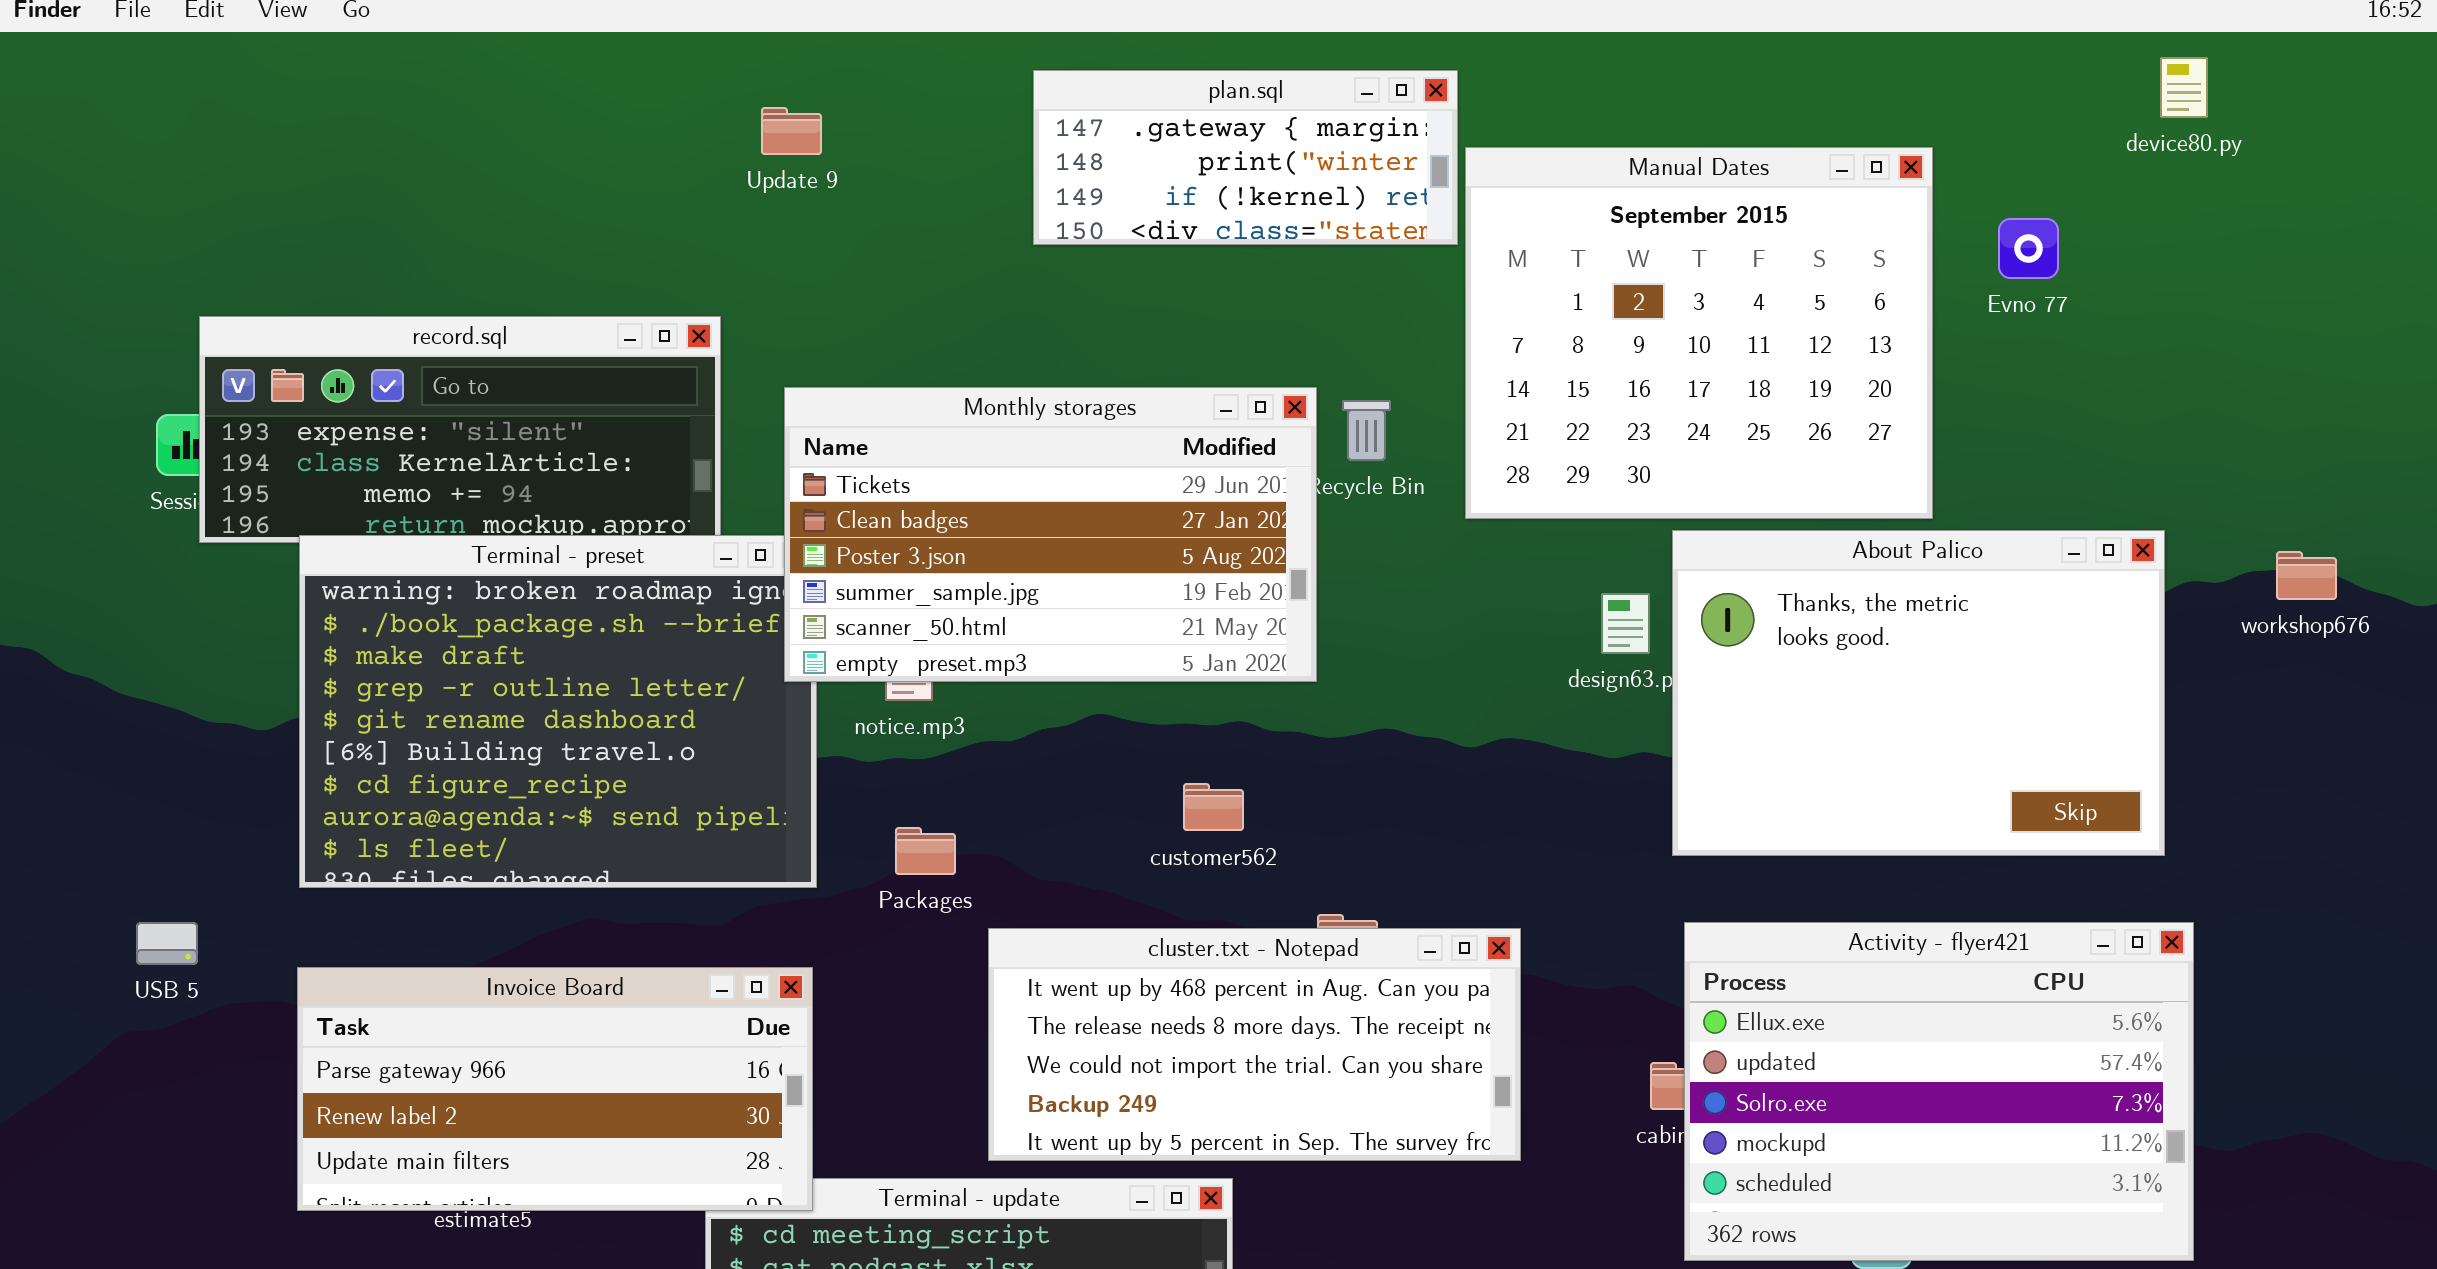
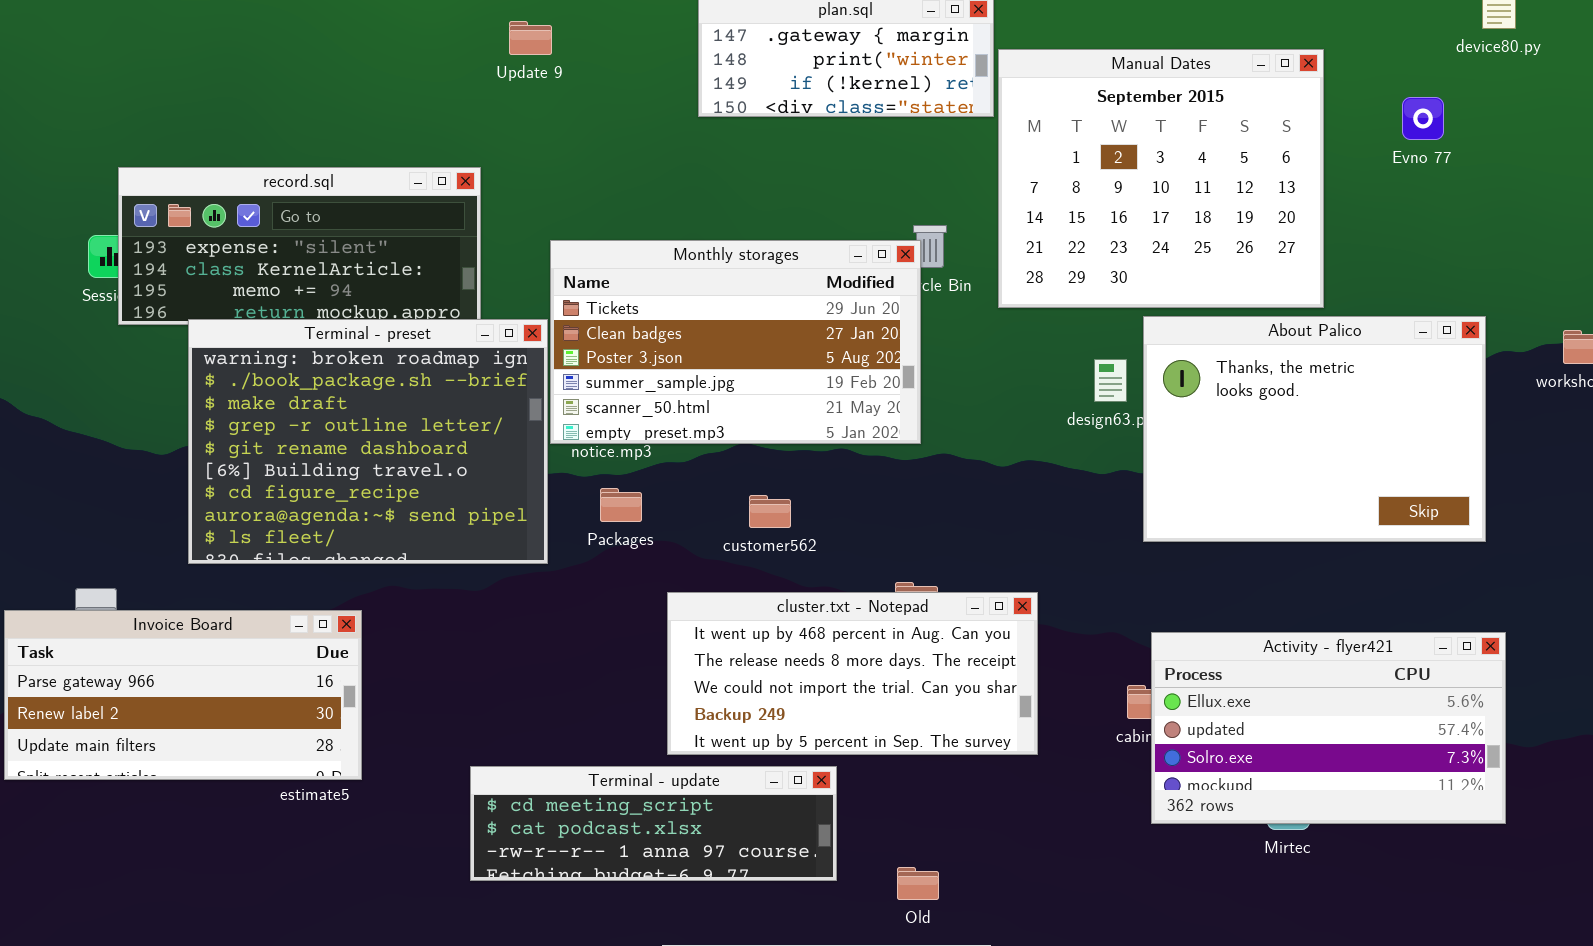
Evno 77: [1998,218,2059,279] -> [1402,97,1444,140], moved
Monthly storages: [784,387,1317,682] -> [550,240,921,444], moved
customer562: [1183,783,1244,831] -> [749,495,791,528], moved
Packages: [895,827,956,875] -> [600,488,642,522], moved
Activity - flyer421: [1684,922,2194,1261] -> [1151,632,1506,824], resized
Invoice Board: [297,967,813,1211] -> [4,610,362,780], moved

